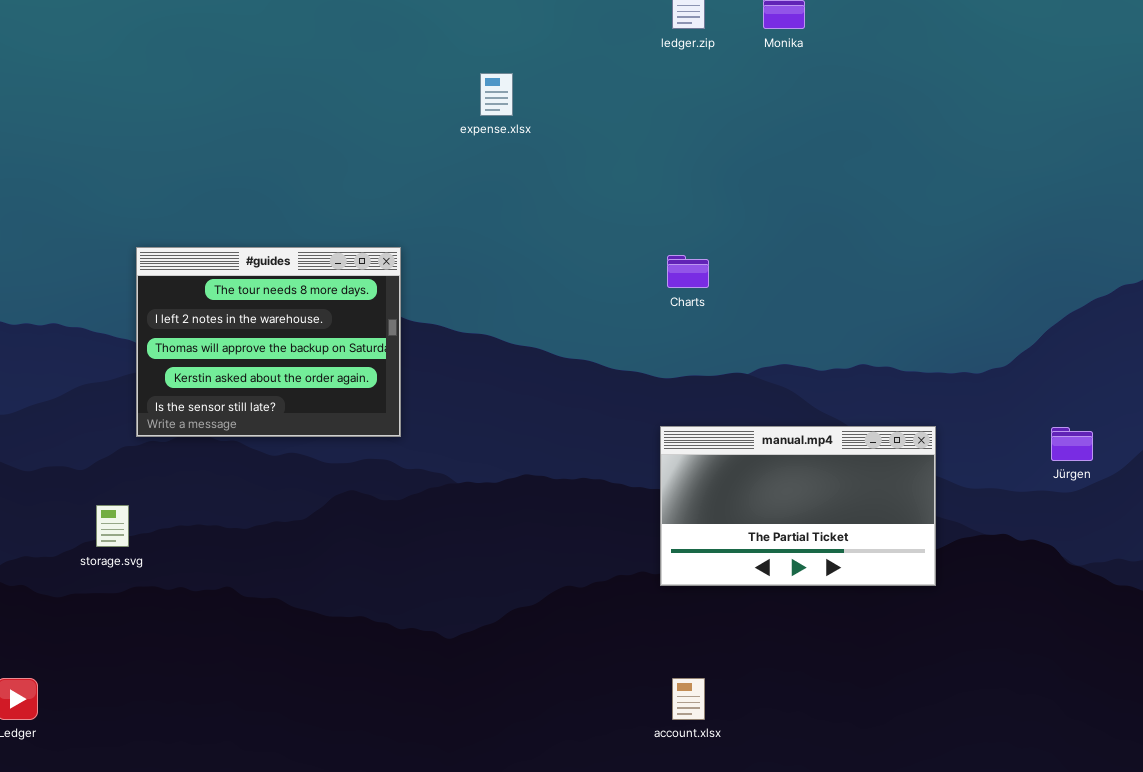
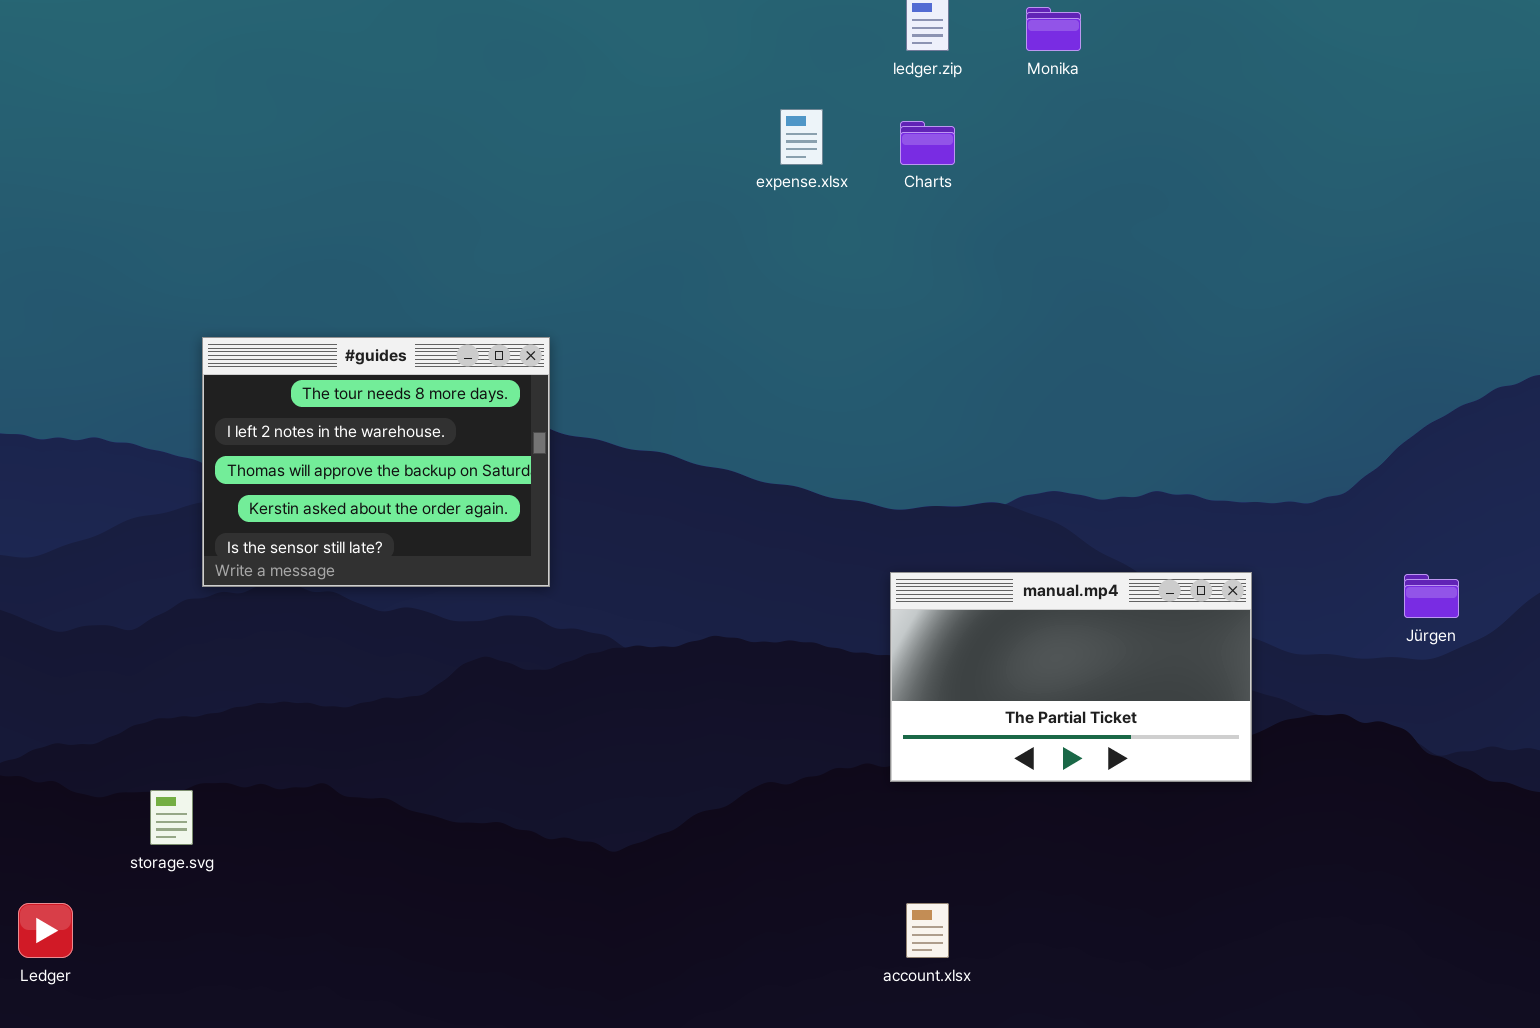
expense.xlsx: [480,73,513,116] -> [780,109,823,165], moved
Charts: [667,255,709,288] -> [900,121,955,165], moved
storage.svg: [96,505,129,547] -> [150,790,193,845], moved

